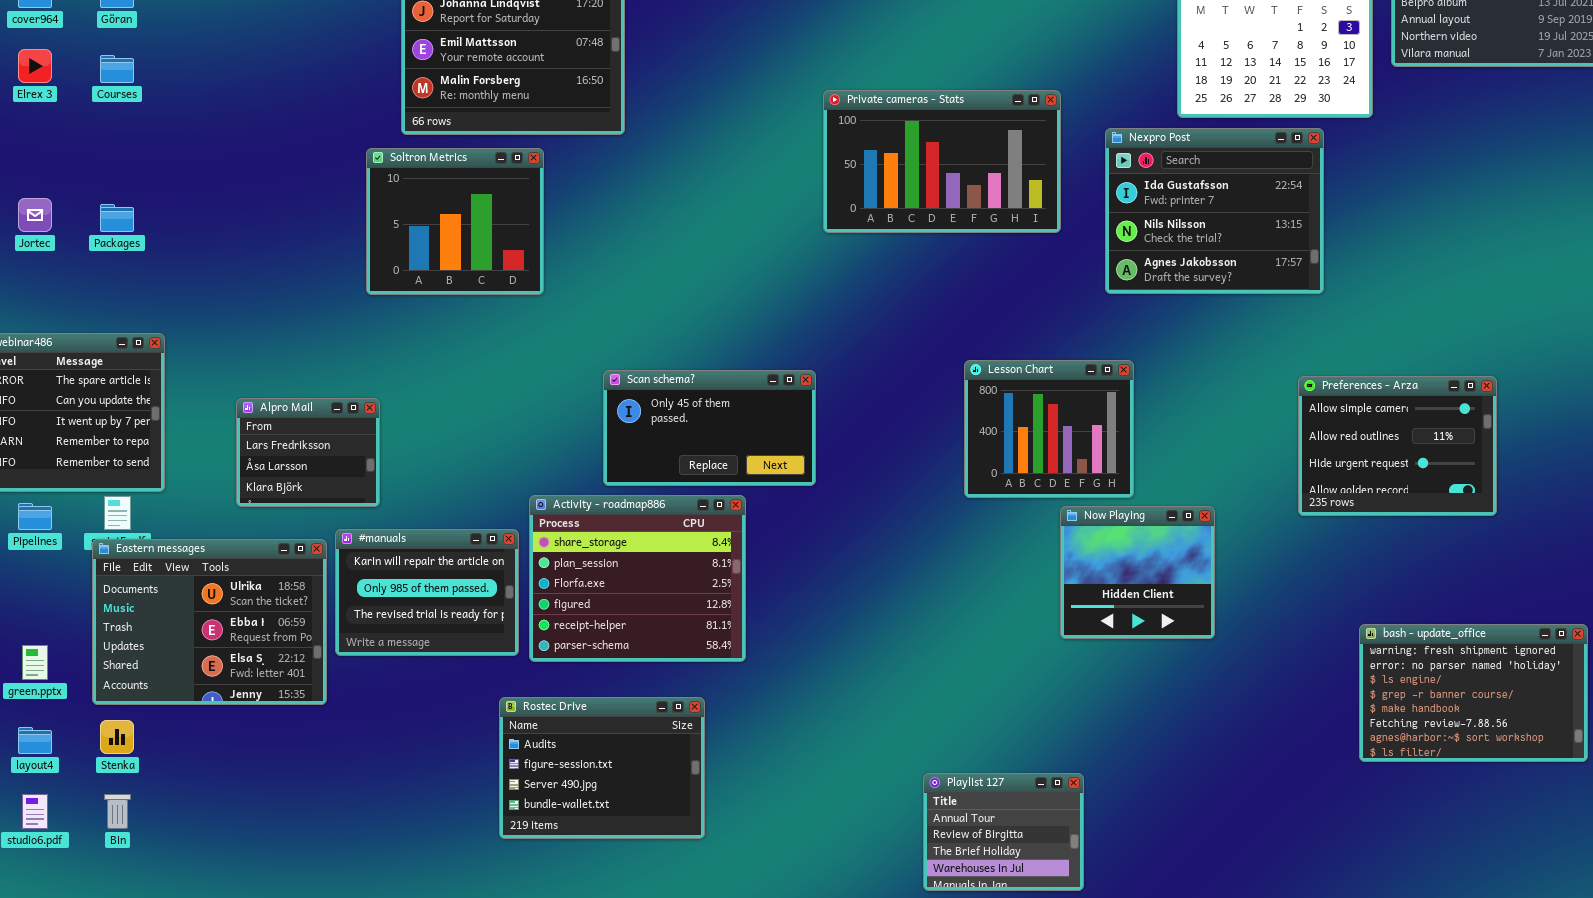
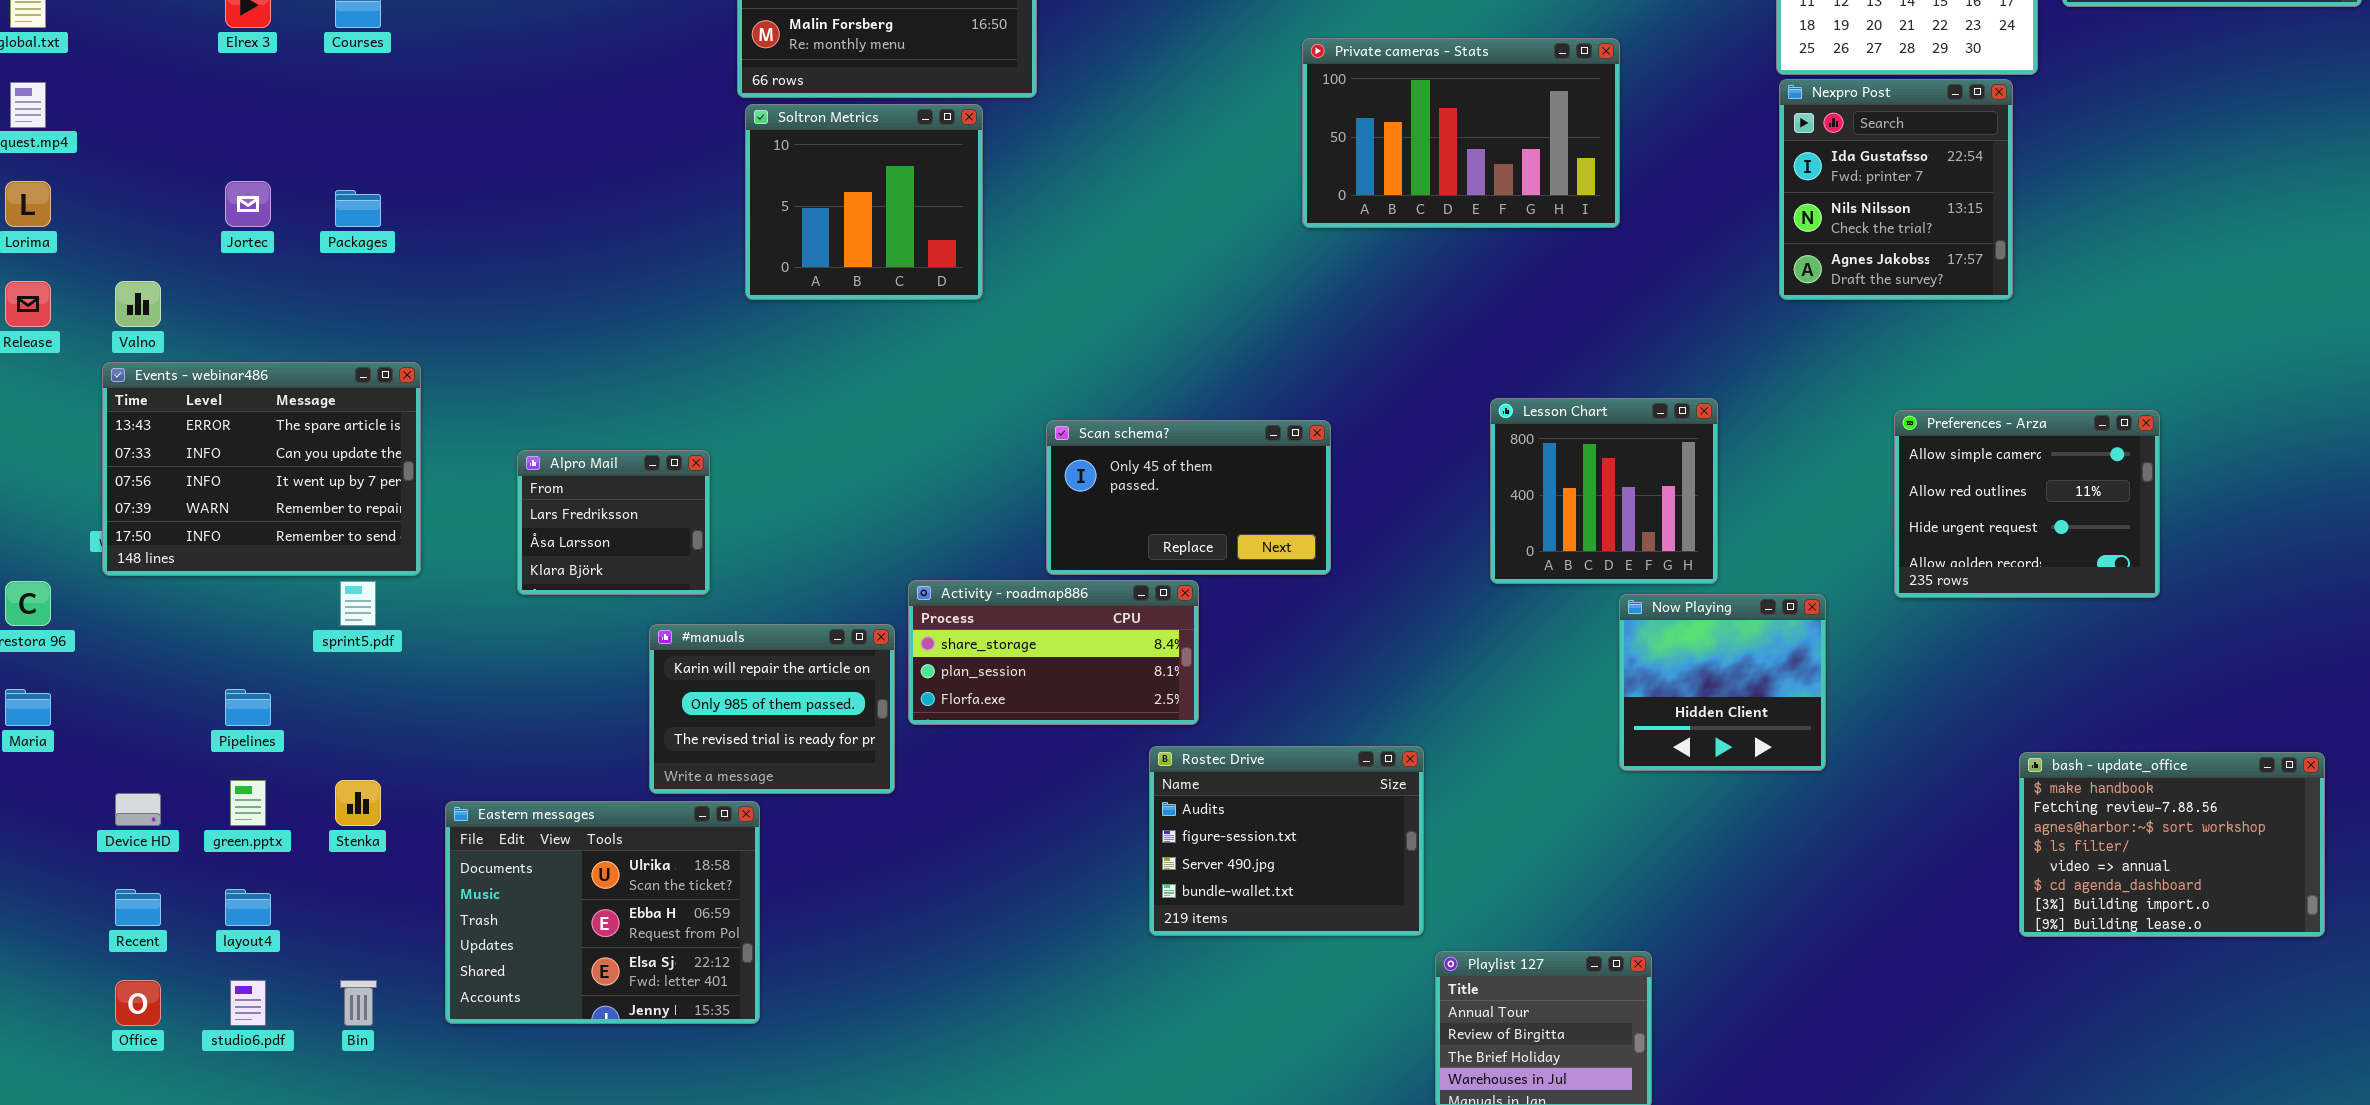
Nexpro Post: [1105,128,1324,294] -> [1779,79,2013,300], moved, resized
Soltron Metrics: [366,148,544,295] -> [745,104,983,300], moved
Scan schema?: [603,370,816,486] -> [1046,420,1331,575], moved
Preferences - Arza: [1298,376,1497,516] -> [1894,410,2160,598], moved
Activity - roadmap886: [529,495,746,662] -> [908,580,1199,725], resized
Pipelines: [18,503,52,530] -> [225,689,271,726], moved
Eastern messages: [92,539,327,705] -> [445,801,760,1024], moved
bash - update_office: [1359,624,1588,762] -> [2019,752,2325,937], scrolled down 4 rows
Rostec Drive: [499,697,705,839] -> [1149,746,1424,936], moved
Stenka: [100,720,134,754] -> [335,780,381,826], moved

